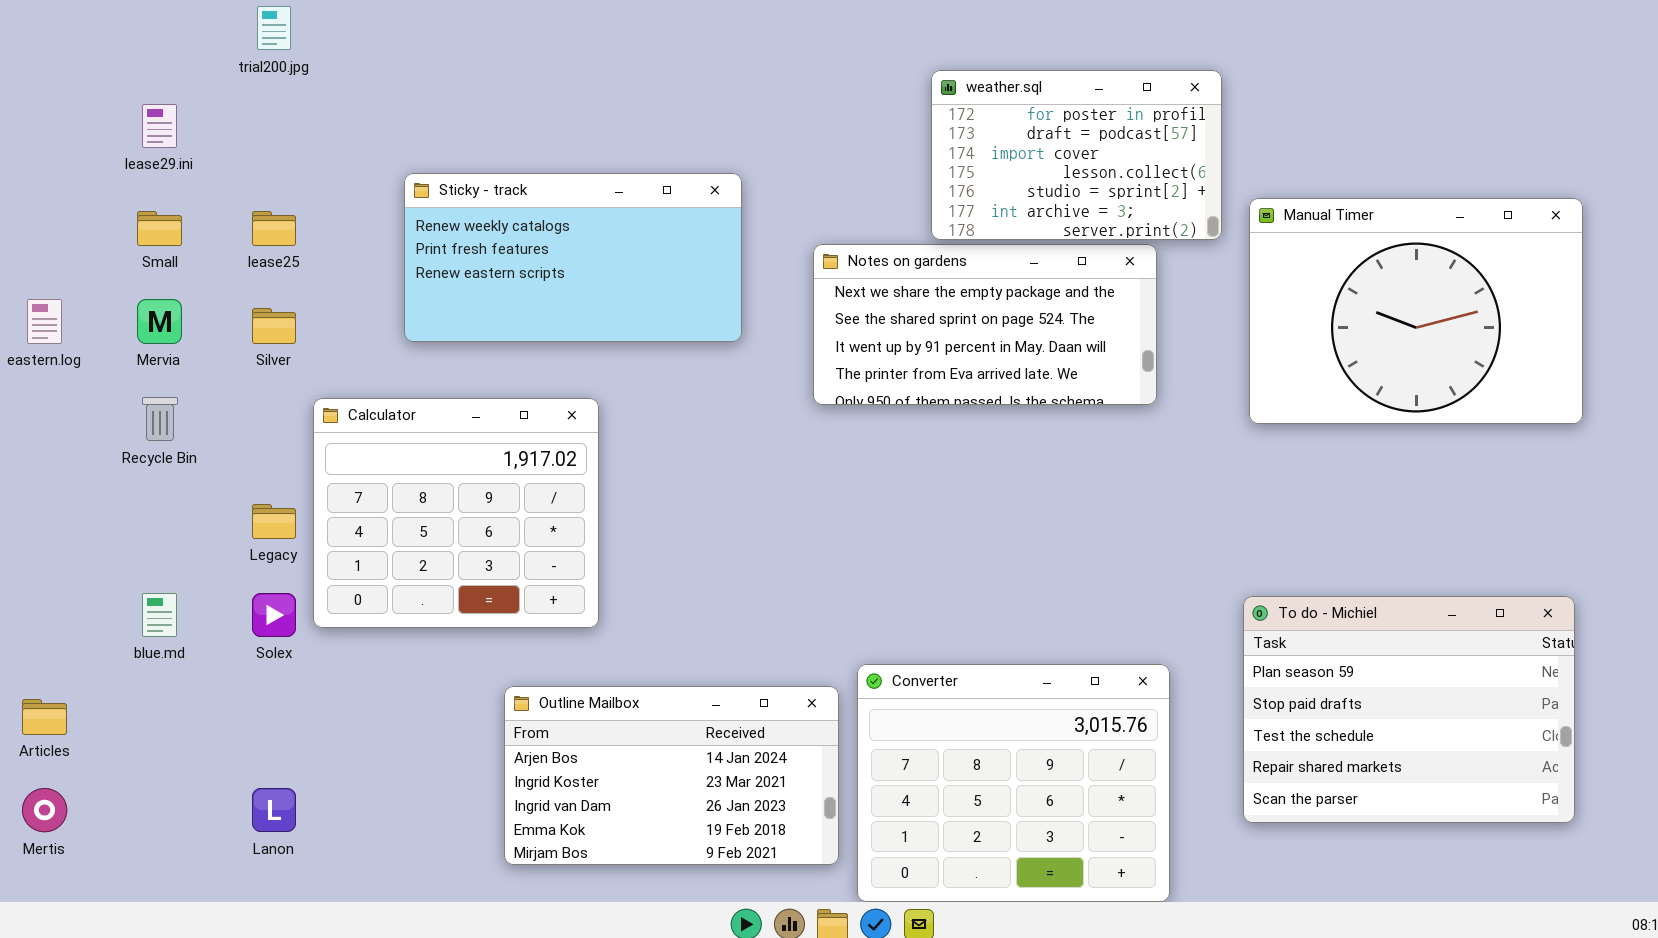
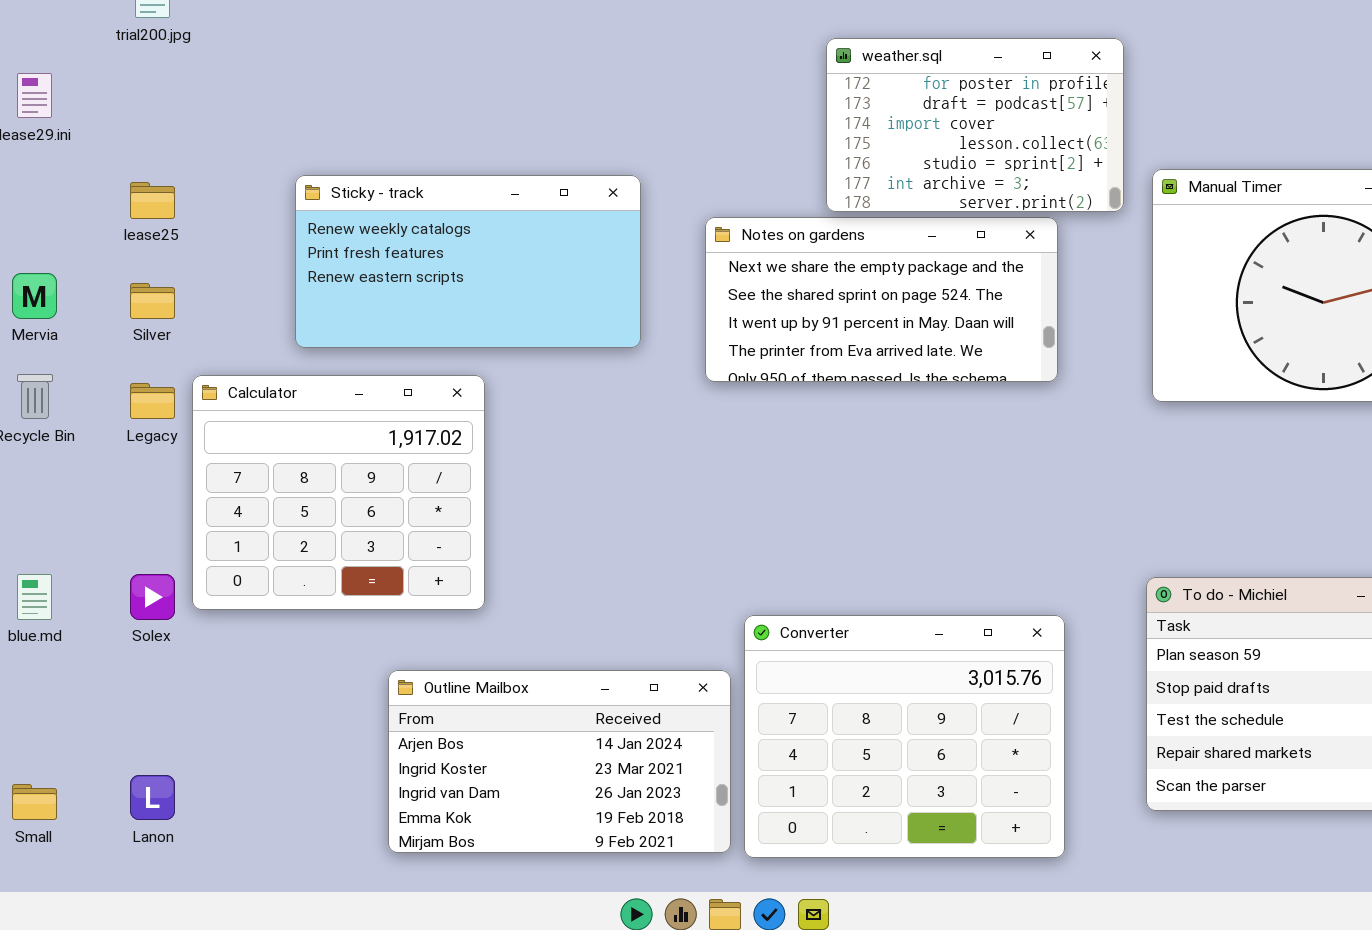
Sticky - track: [404,173,742,342] -> [295,175,641,348], moved
Small: [137,211,182,246] -> [12,784,57,820], moved
Legacy: [252,504,296,539] -> [130,383,175,419], moved
Converter: [857,664,1170,902] -> [744,615,1065,858], moved

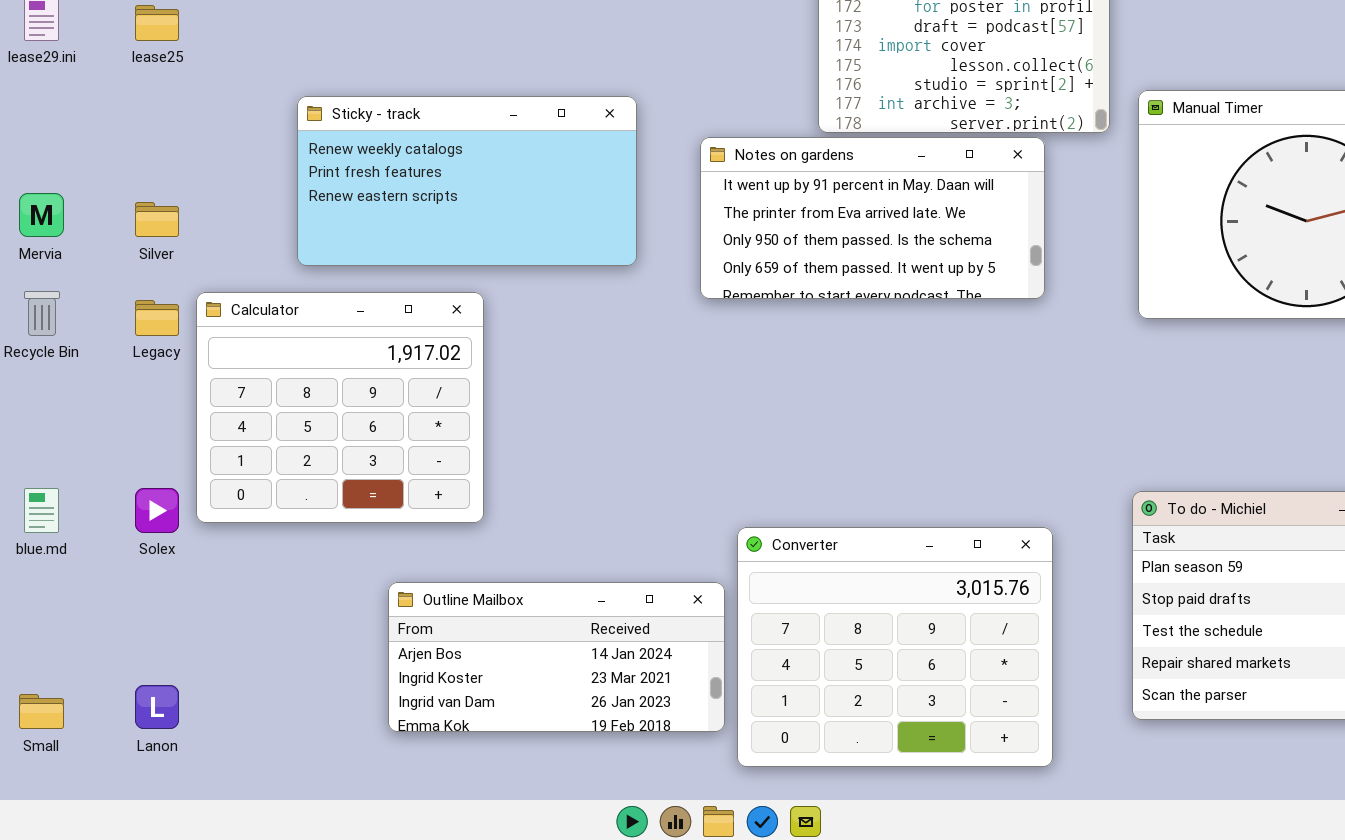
lease25: [130,182,175,219] -> [135,5,179,41], moved
Notes on gardens: [705,217,1058,382] -> [700,137,1045,299], scrolled down 2 rows
Outline Mailbox: [388,670,731,853] -> [388,582,725,732], resized

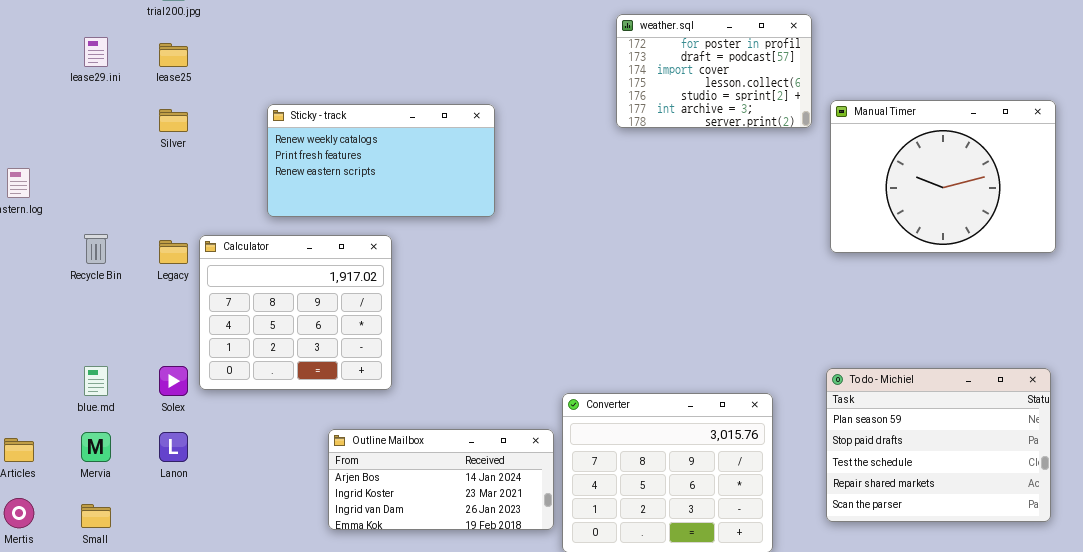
Notes on gardens: [700,137,1045,299] -> none, closed
Mervia: [19,193,64,237] -> [81,432,111,462], moved
Silver: [135,202,179,237] -> [159,109,188,132], moved
Lanon: [135,685,179,729] -> [159,432,188,462], moved

